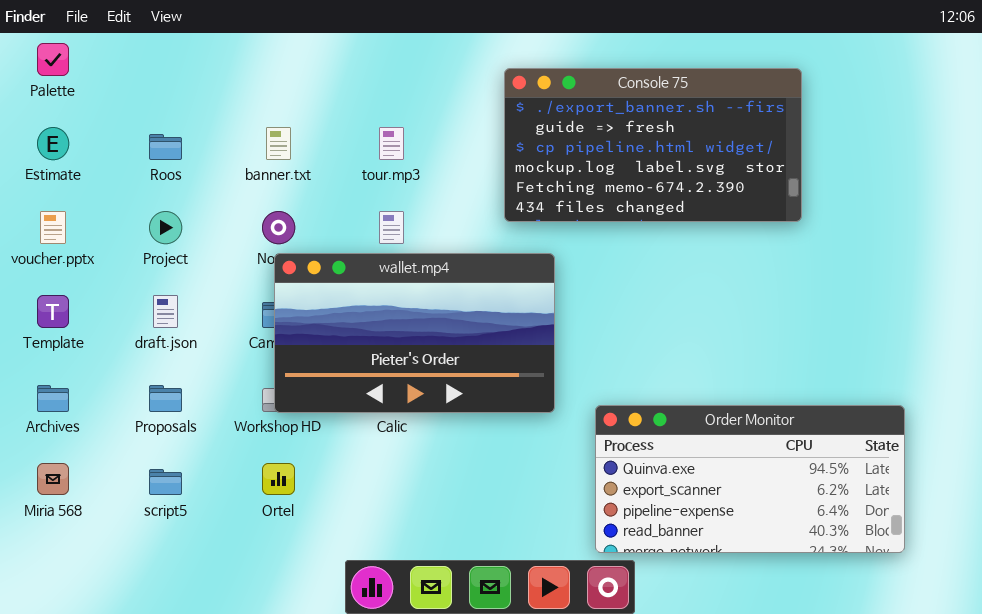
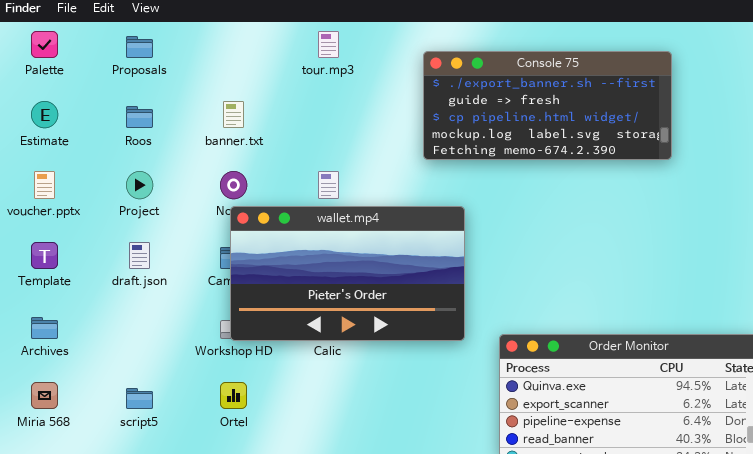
Console 75: [504,68,802,222] -> [423,51,672,160], resized
tour.mp3: [379,127,404,160] -> [318,31,339,58], moved
Proposals: [149,385,182,412] -> [126,36,153,58], moved

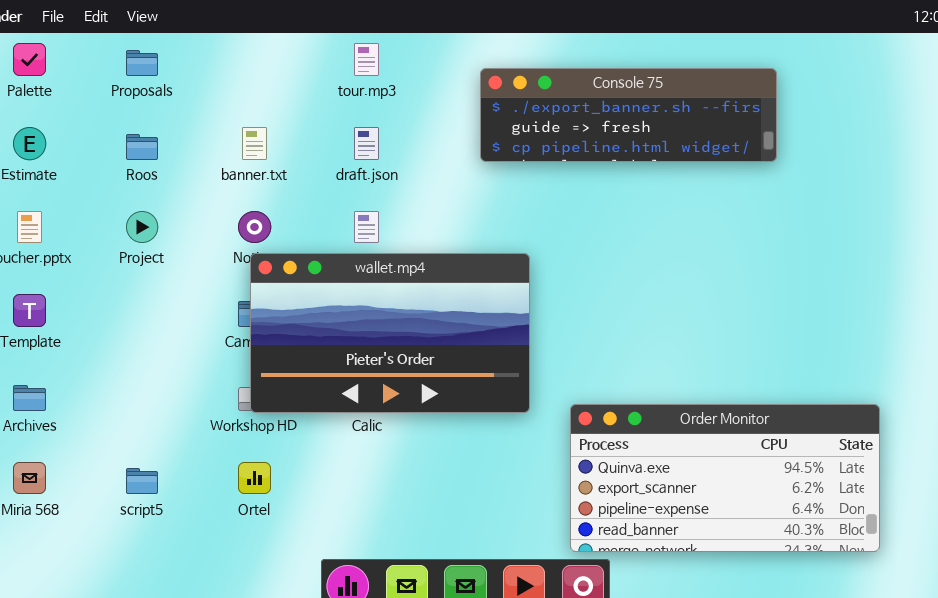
Console 75: [423,51,672,160] -> [480,68,777,162], resized
draft.json: [129,242,150,269] -> [354,127,379,160], moved

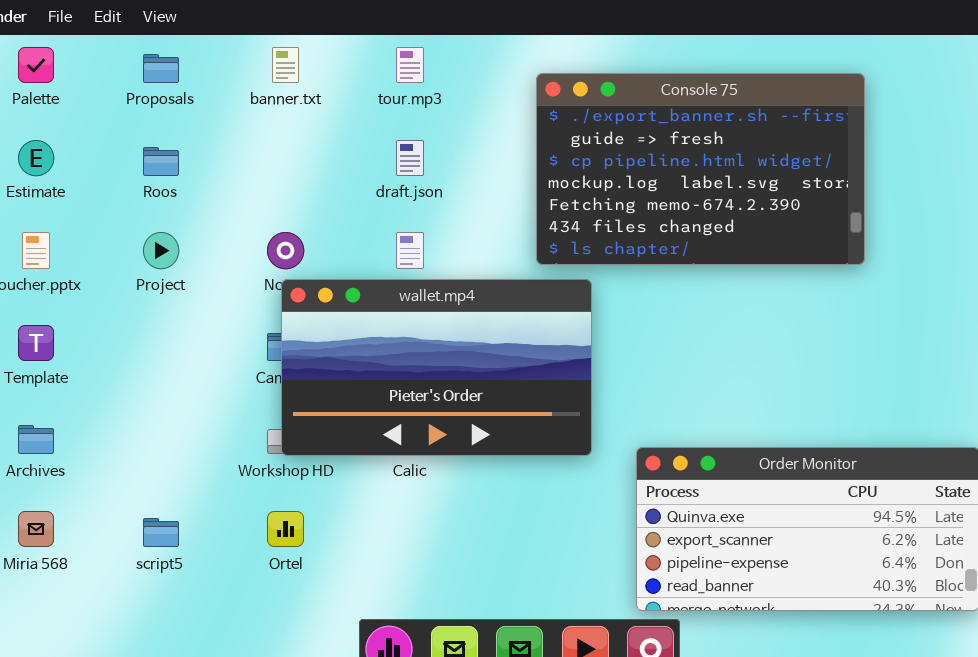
Console 75: [480,68,777,162] -> [536,73,865,265], resized
banner.txt: [242,127,267,160] -> [272,47,299,83], moved

